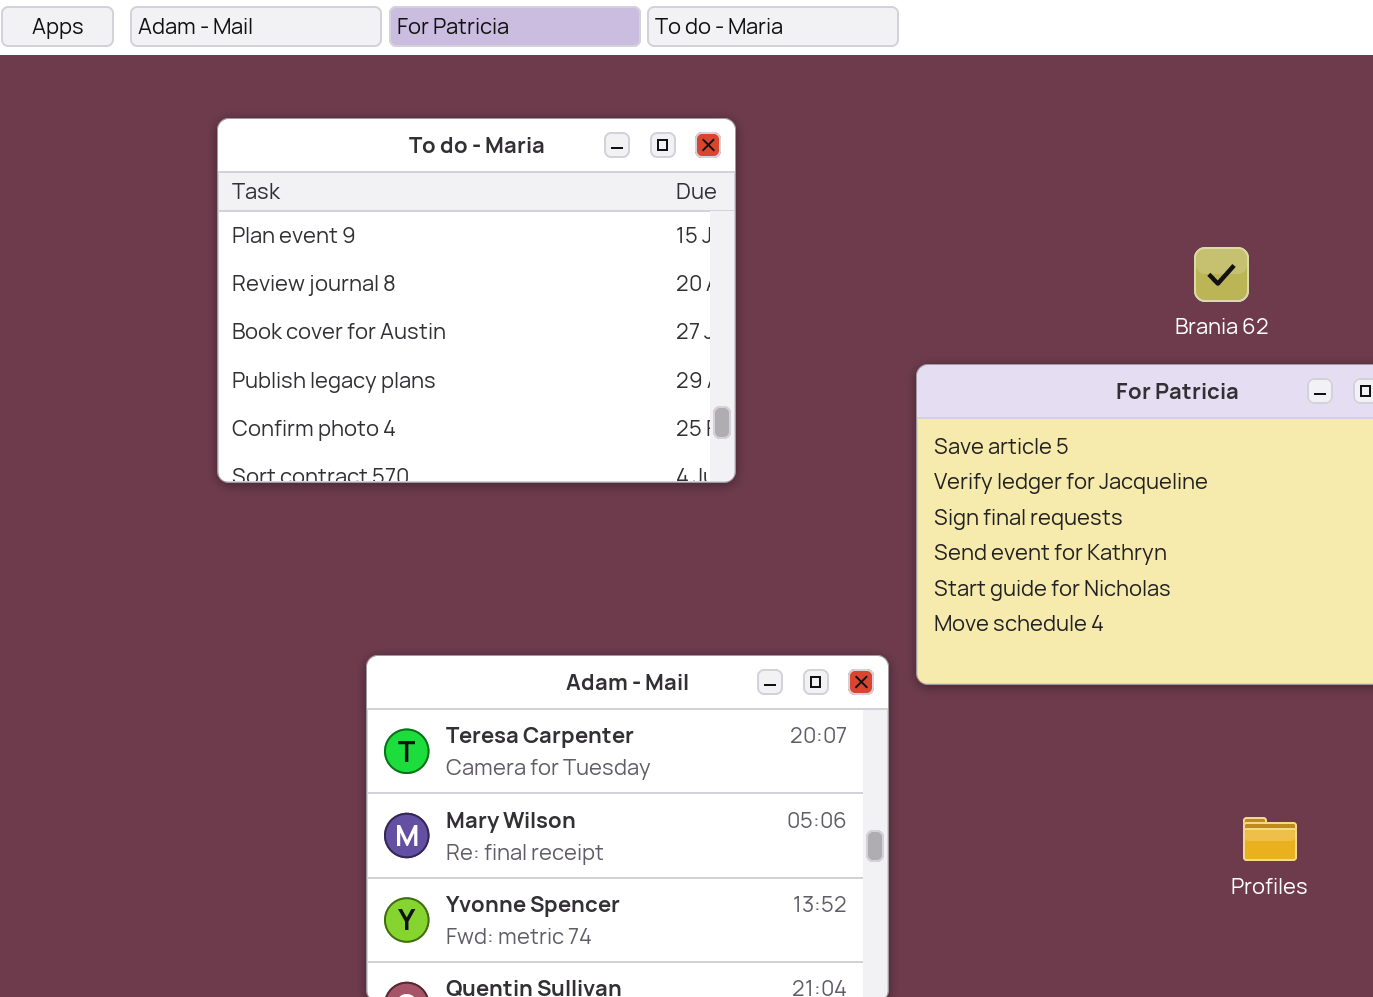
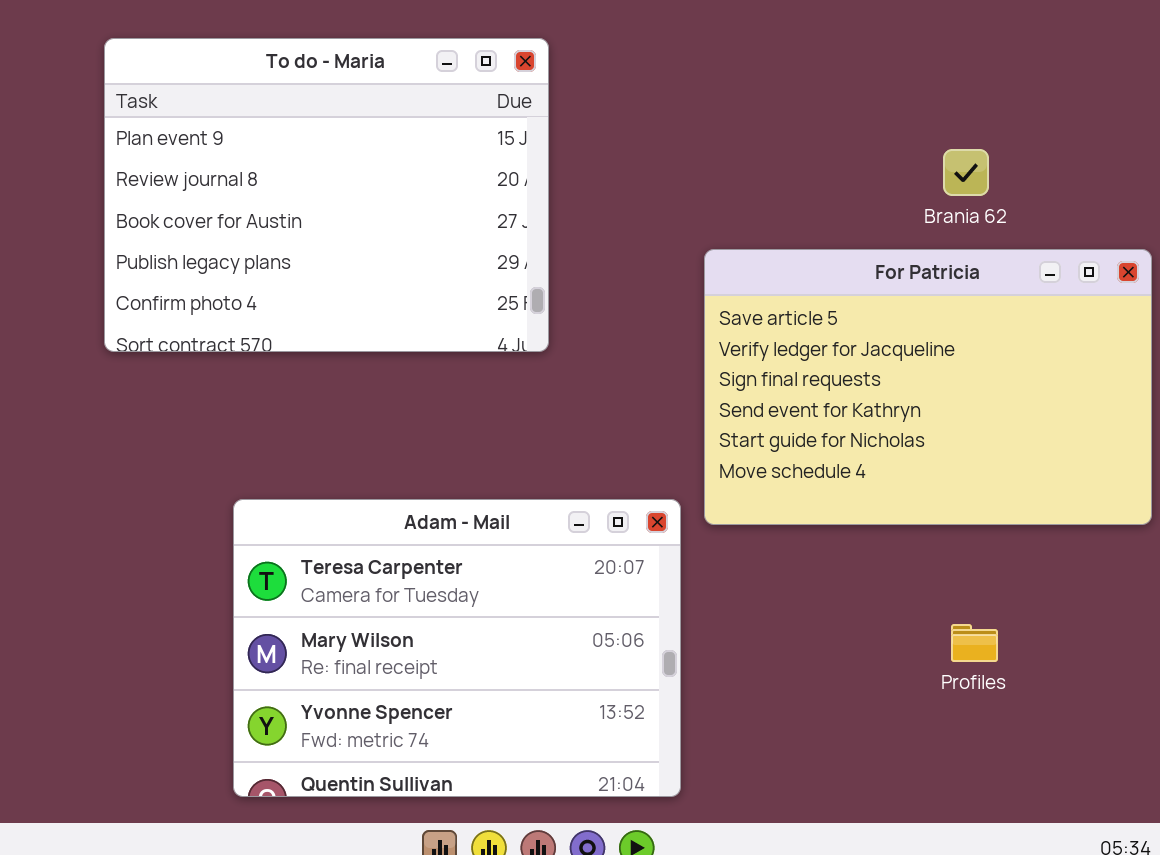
Profiles: [1243,817,1297,861] -> [951,624,998,662], moved

